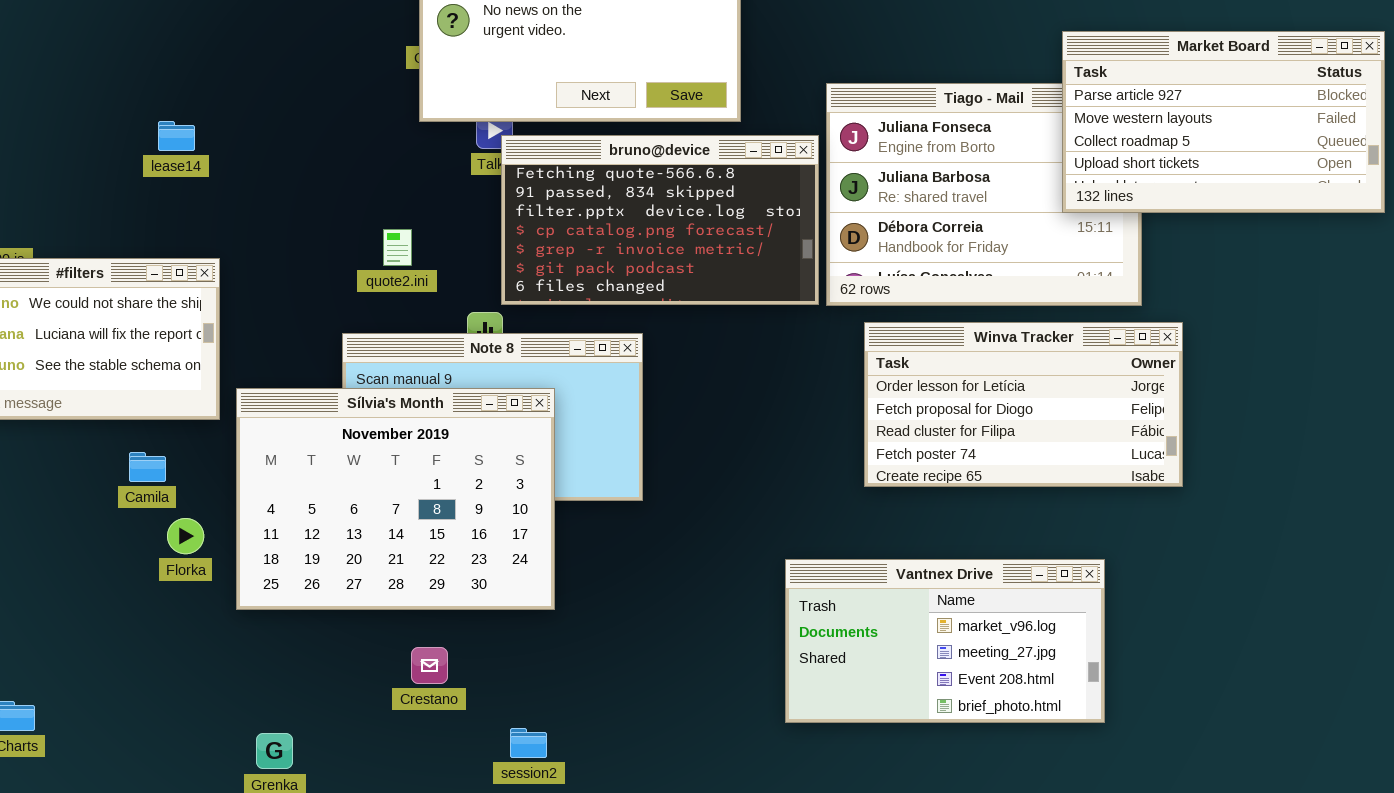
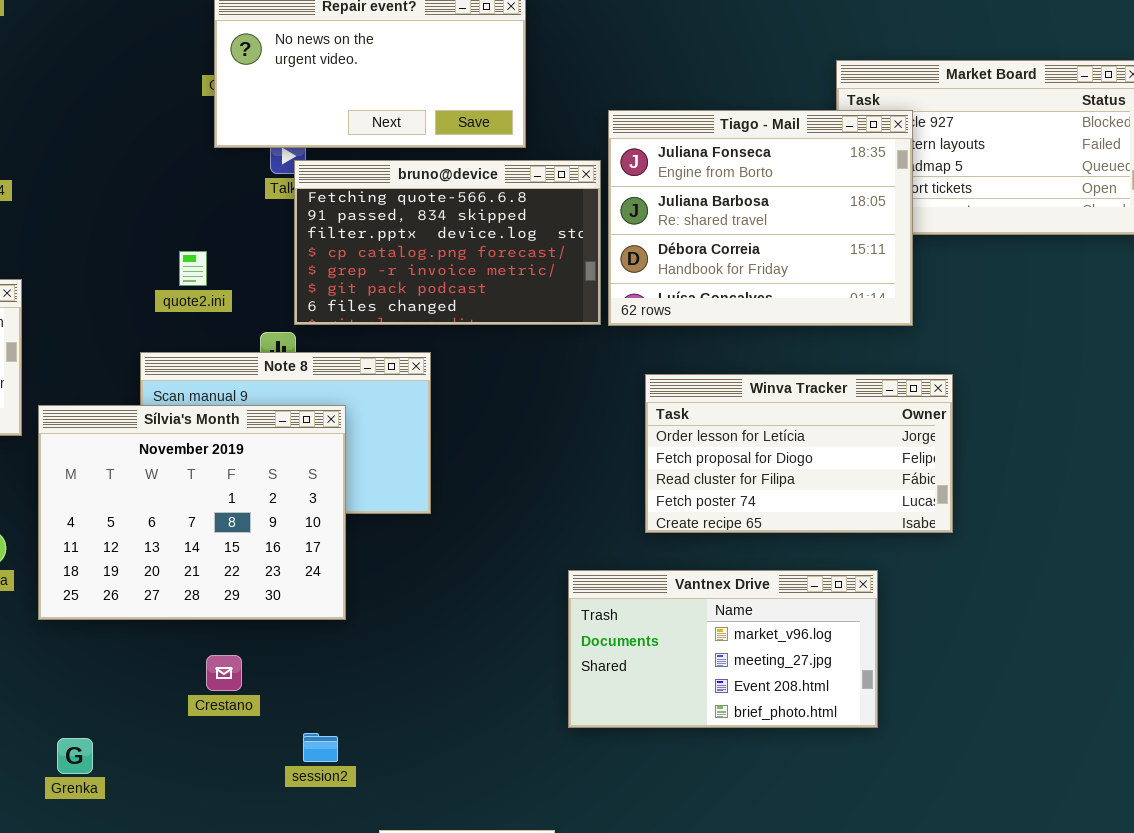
Tiago - Mail: [826,83,1142,306] -> [608,110,913,326], raised
Winva Tracker: [864,322,1183,487] -> [645,374,953,533], moved

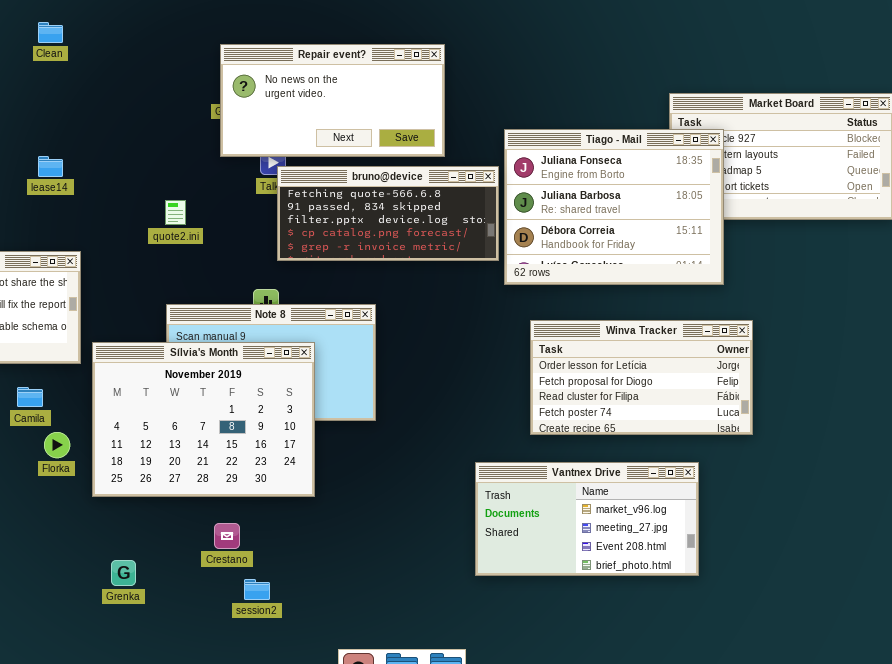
bruno@device: [294,160,601,325] -> [277,166,499,261], resized
quote2.ini: [179,251,207,286] -> [165,200,186,225], moved
session2: [303,733,338,762] -> [244,579,270,600], moved
Grenka: [57,738,93,774] -> [111,560,136,586], moved

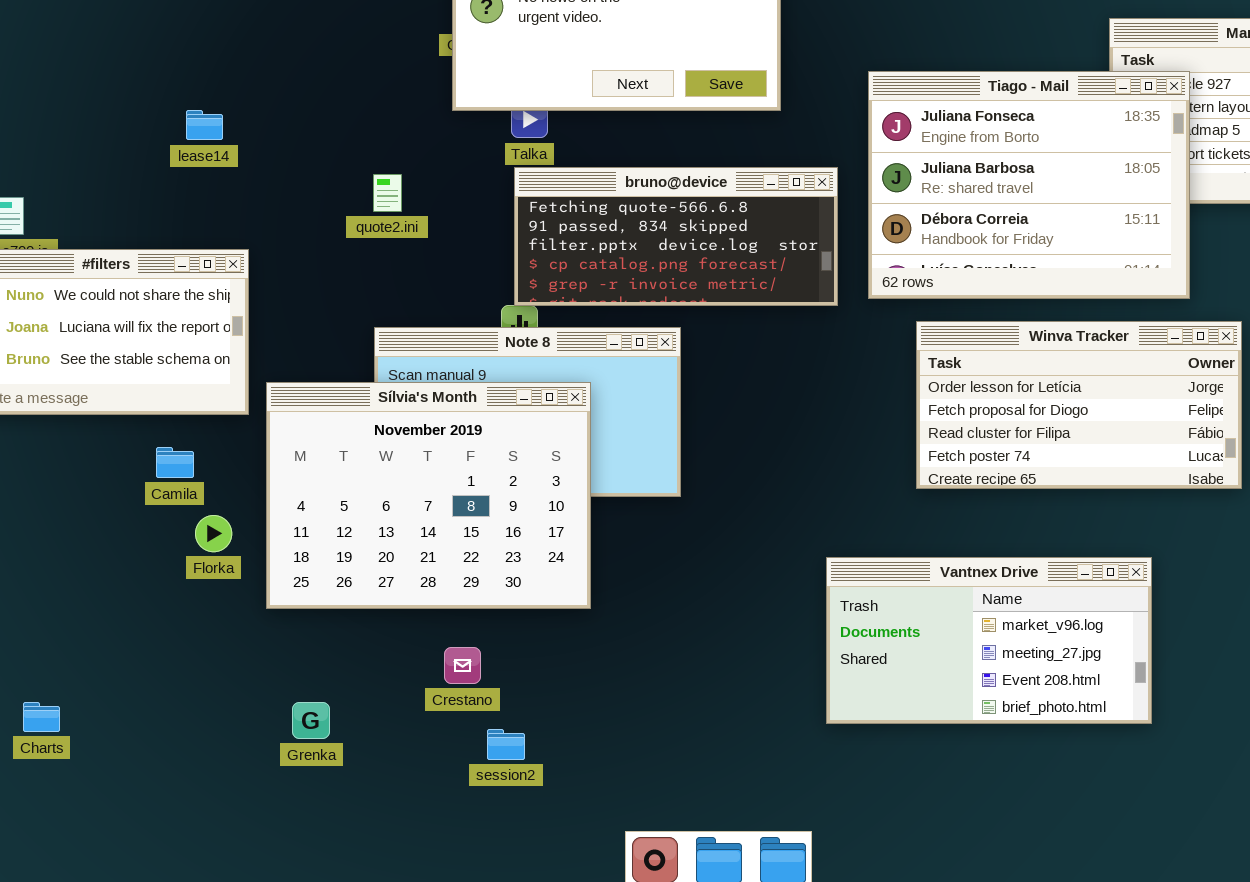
bruno@device: [277,166,499,261] -> [514,167,838,306], moved
Winva Tracker: [530,320,753,435] -> [916,321,1242,489], moved

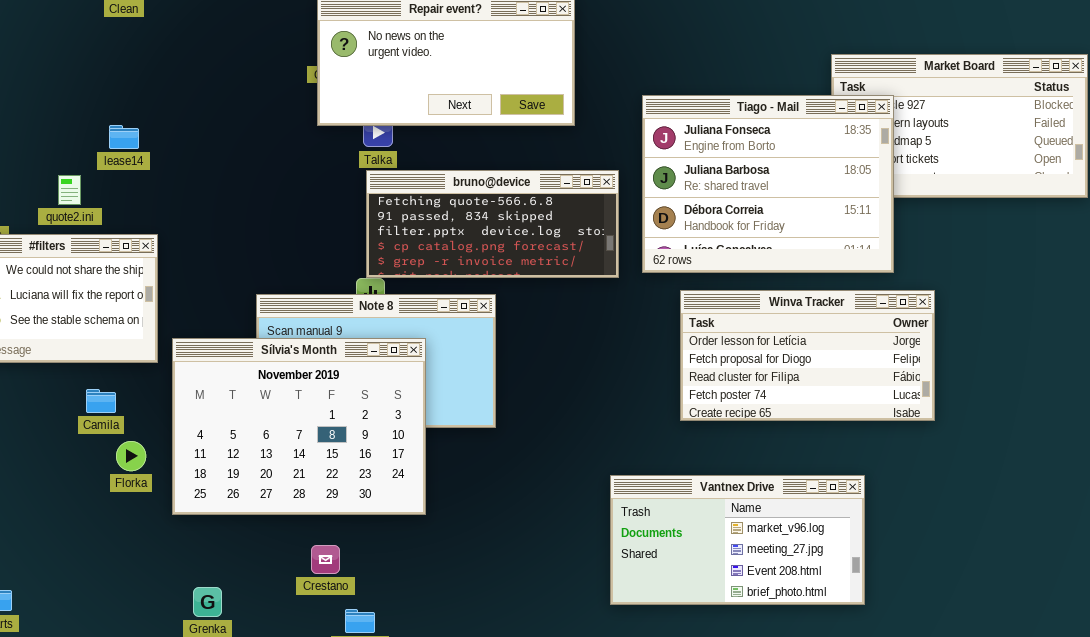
quote2.ini: [373,174,402,212] -> [58,175,81,205], moved

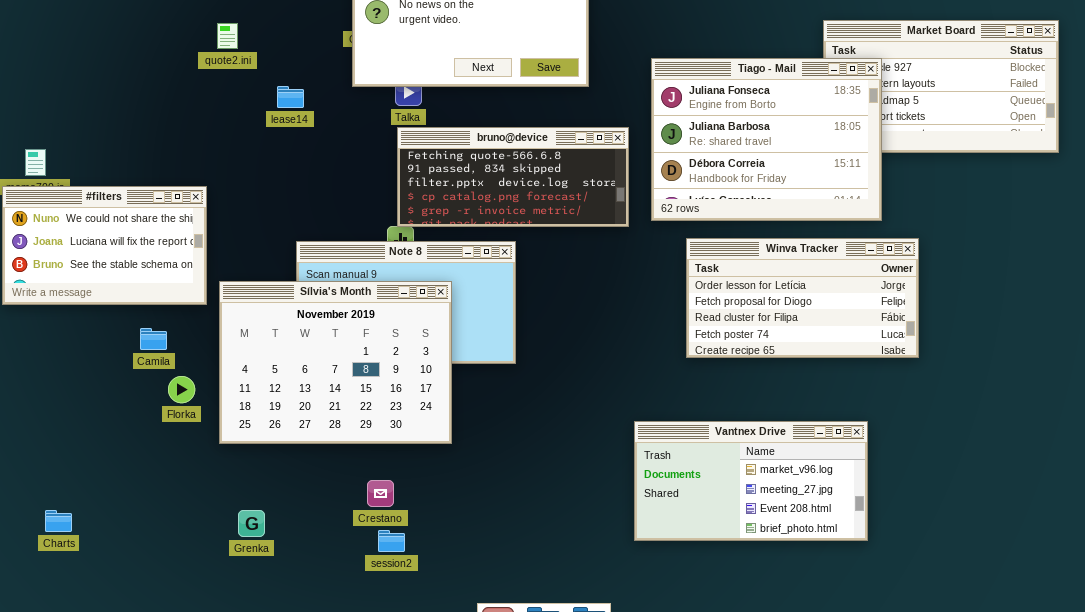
lease14: [109,125,139,149] -> [277,86,304,108], moved
quote2.ini: [58,175,81,205] -> [217,23,238,49], moved
Vantnex Drive: [610,475,865,605] -> [634,421,868,541], moved
Crestano: [311,545,340,574] -> [367,480,394,507], moved

